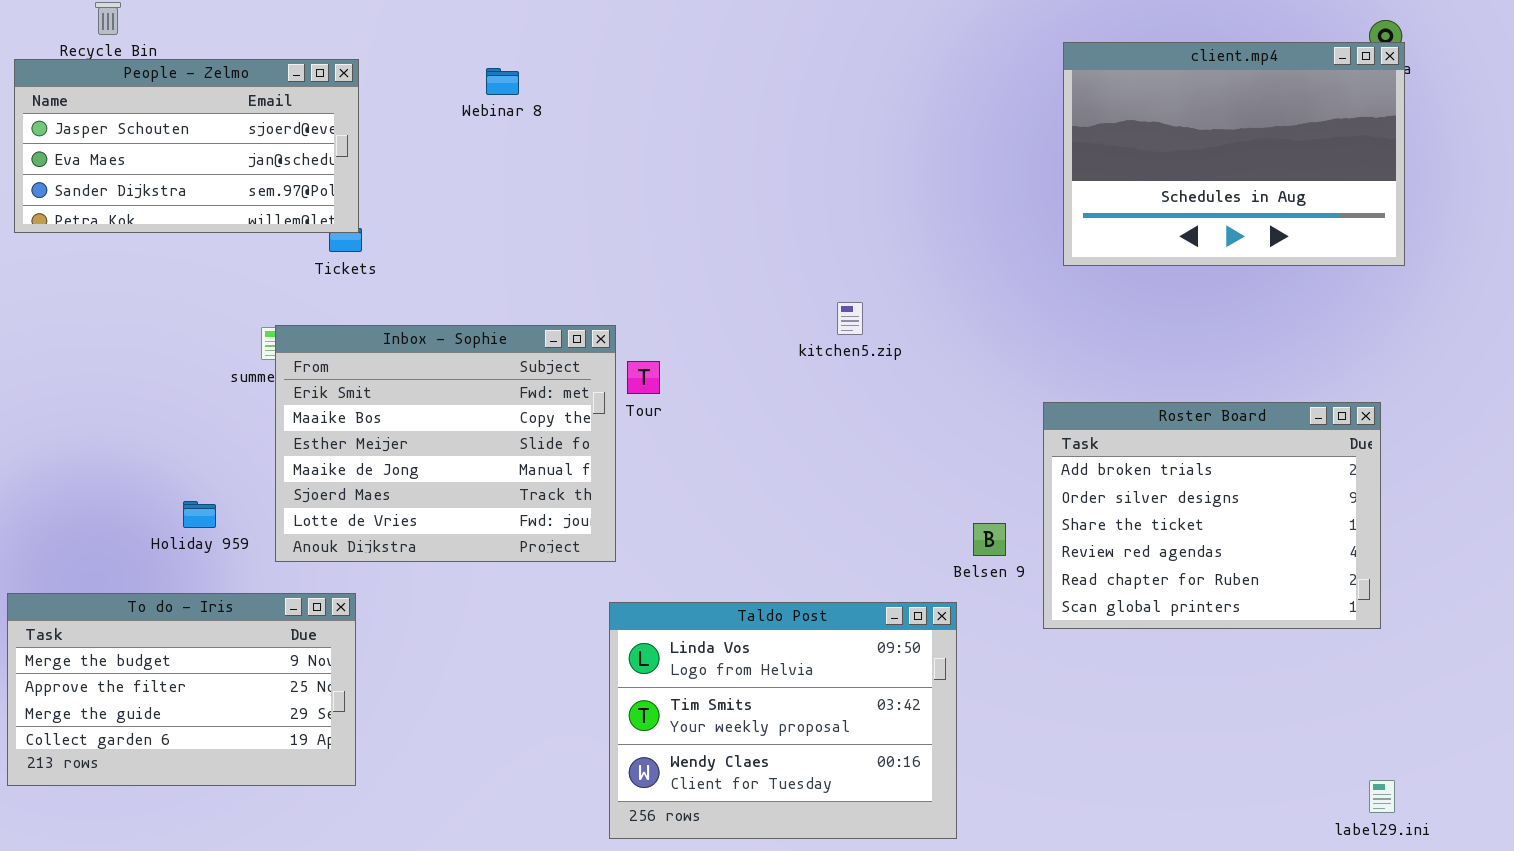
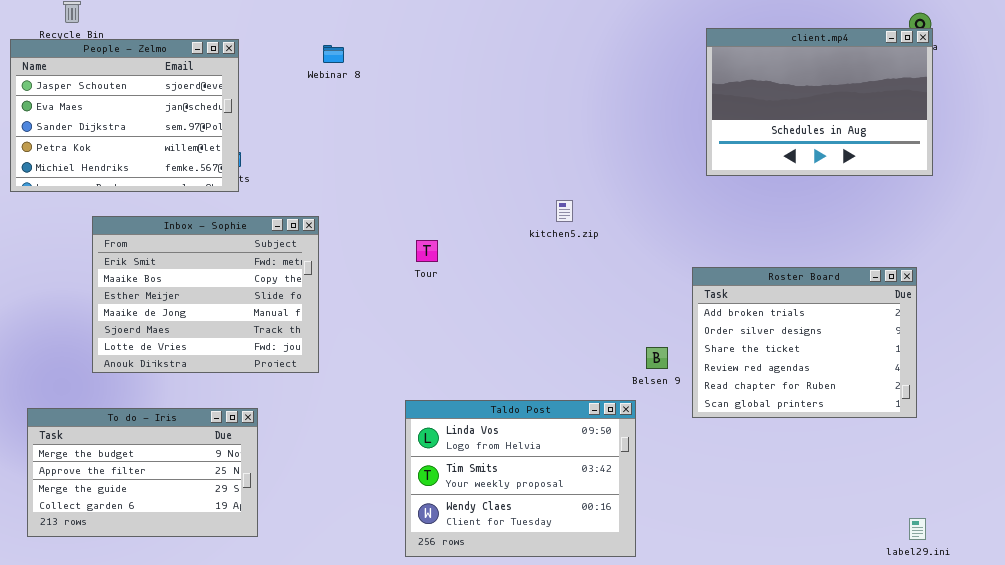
People - Zelmo: [14,59,359,233] -> [10,39,239,192], resized
Inbox - Sophie: [275,325,616,562] -> [92,216,319,373], moved
To do - Iris: [7,593,356,786] -> [27,408,258,537], moved

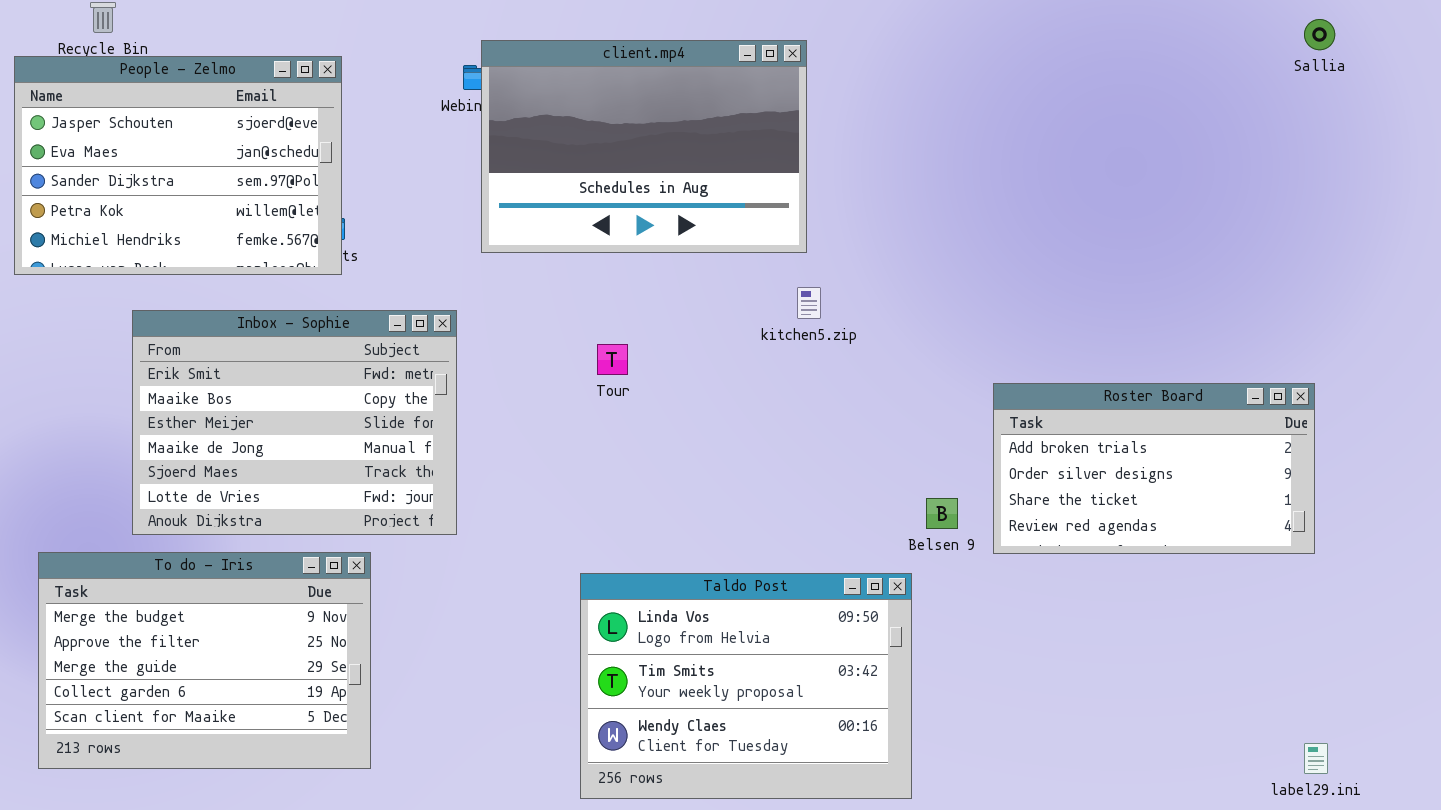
client.mp4: [706,28,933,176] -> [481,40,807,253], moved
Roster Board: [692,267,917,418] -> [993,383,1315,554], resized
To do - Iris: [27,408,258,537] -> [38,552,371,769], resized

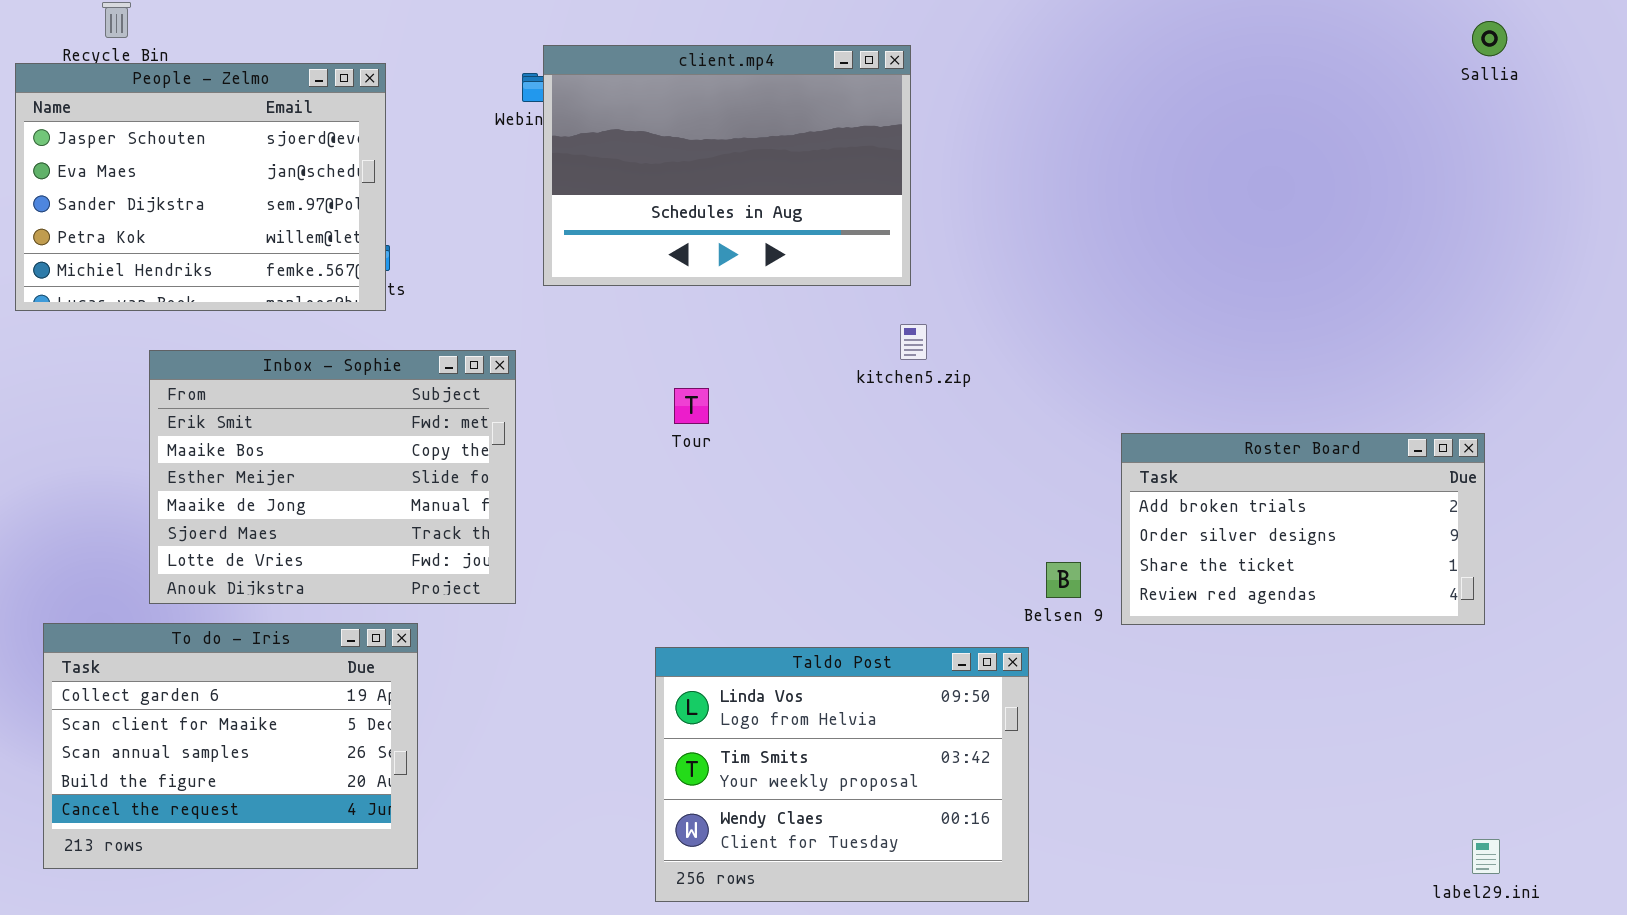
To do - Iris: [38,552,371,769] -> [43,623,418,869], scrolled down 3 rows

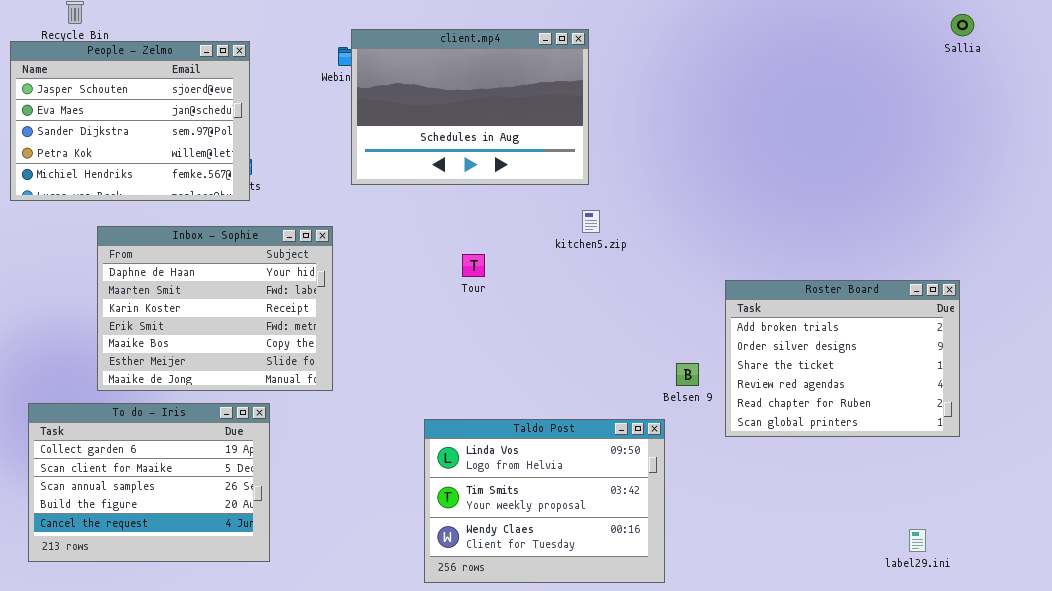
Inbox - Sophie: [149,350,516,604] -> [97,226,333,391], scrolled up 3 rows
Tour: [674,388,709,424] -> [462,254,485,277], moved
Roster Board: [1121,433,1485,625] -> [725,280,960,437], resized
label29.ini: [1472,839,1500,874] -> [909,529,926,552], moved

